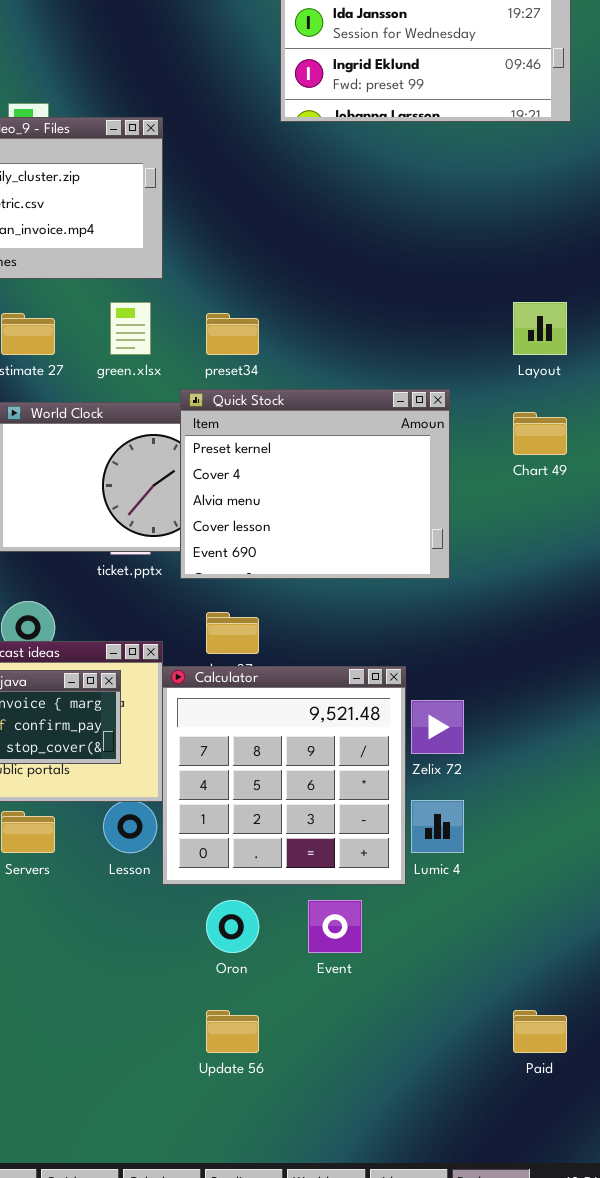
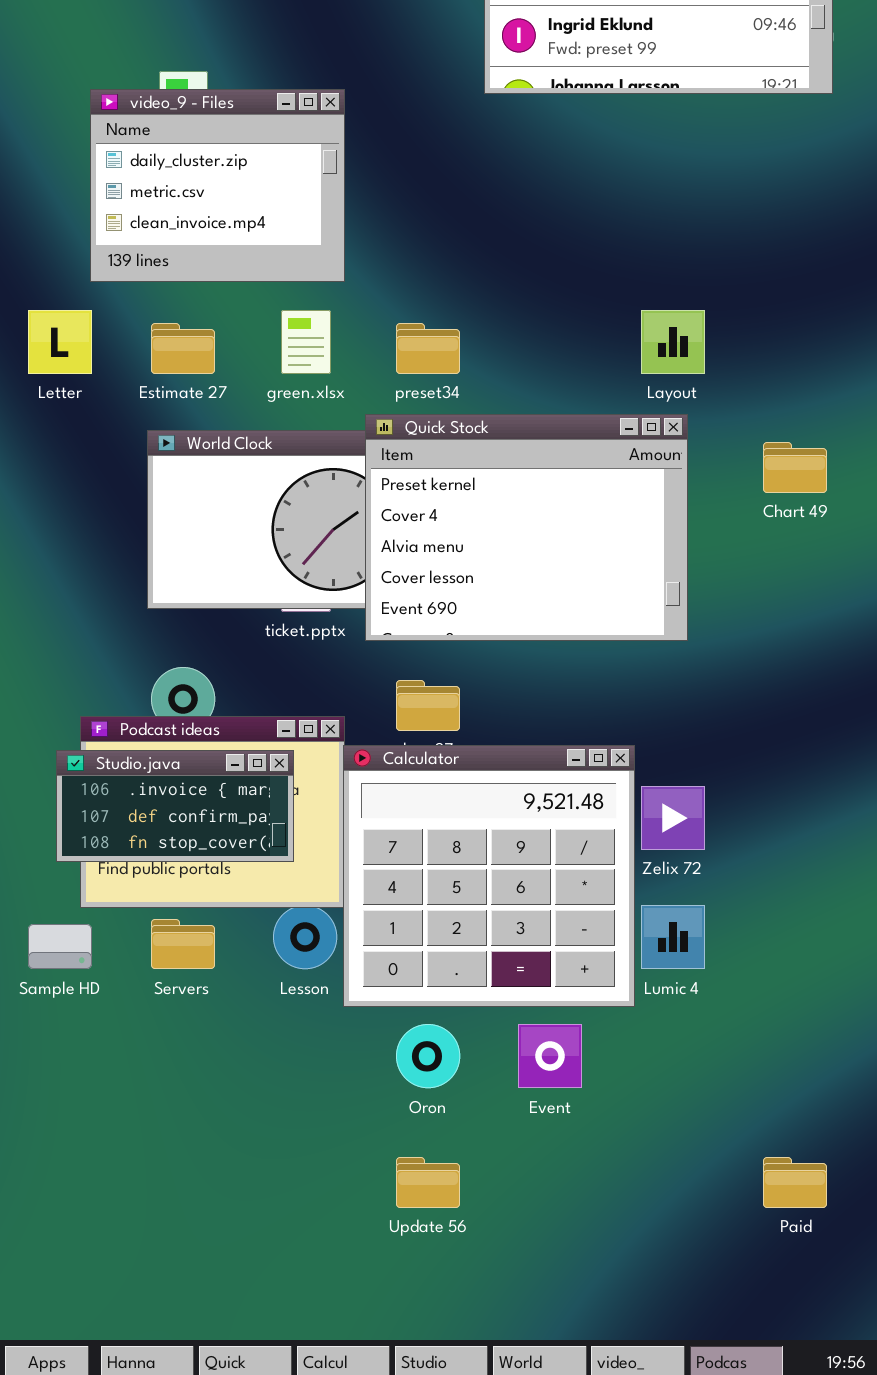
Layout: [513,302,567,355] -> [641,310,705,374], moved

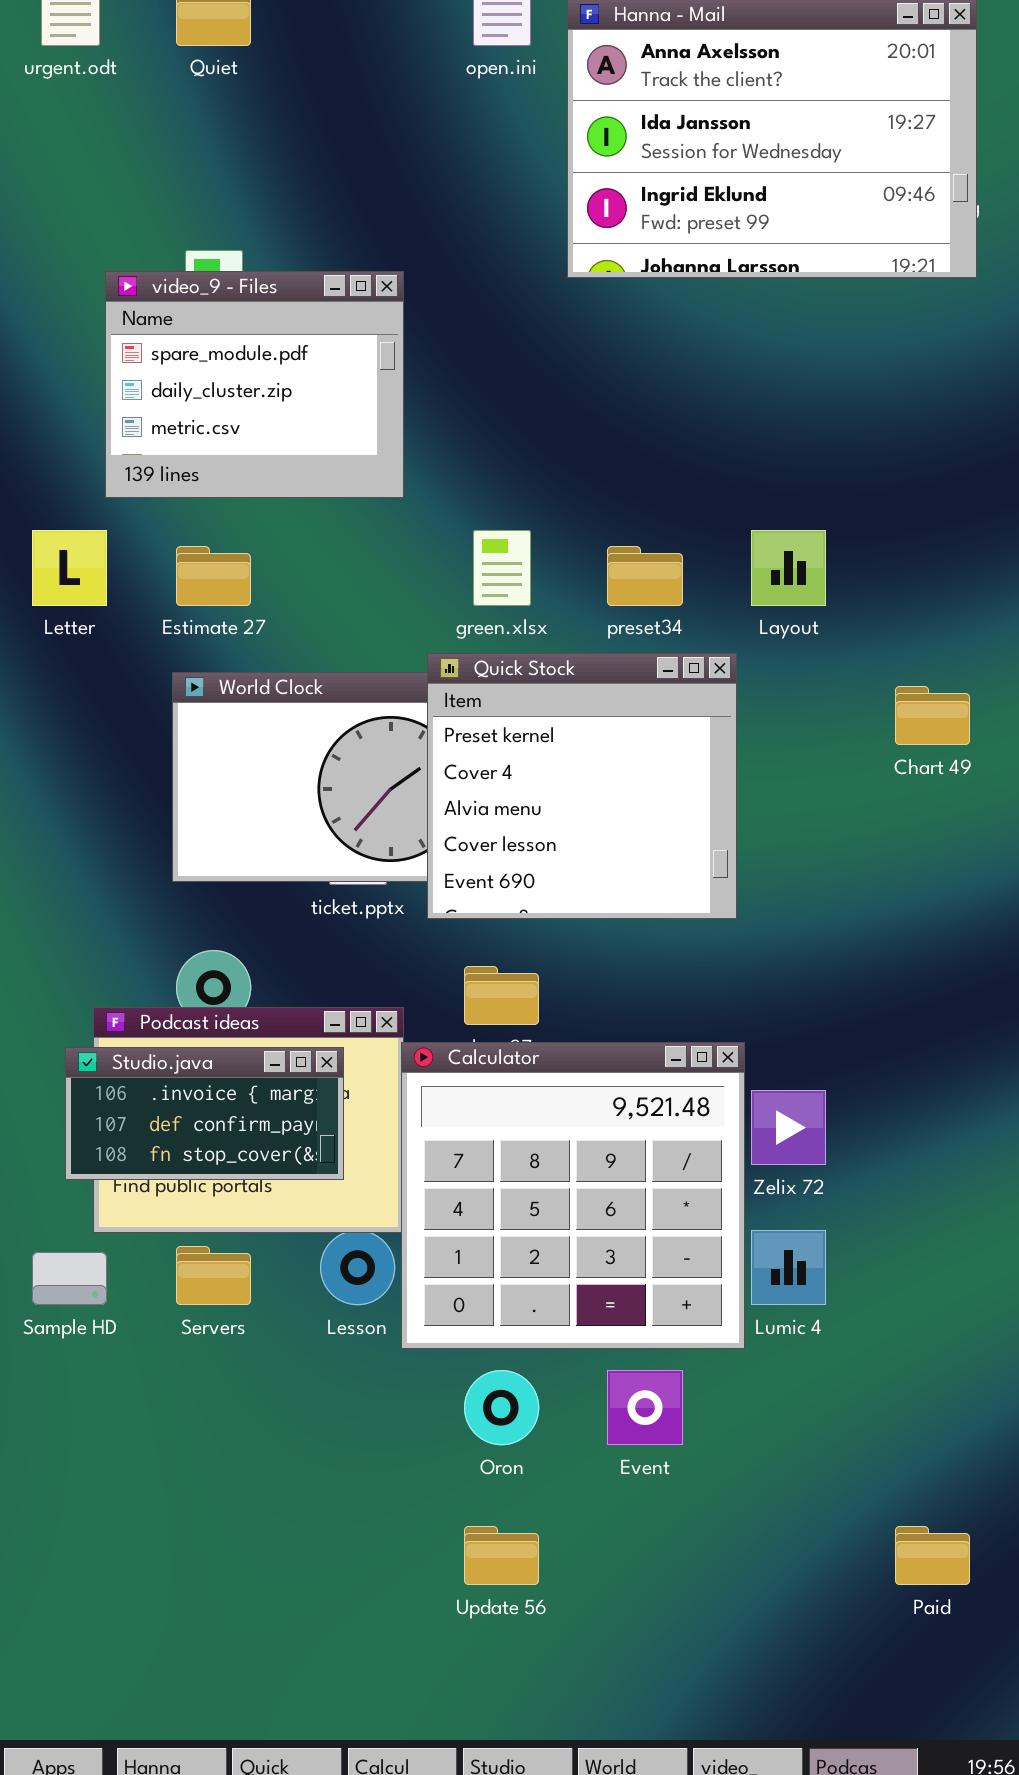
video_9 - Files: [90,89,345,282] -> [105,271,404,498], scrolled up 1 row
green.xlsx: [281,310,331,374] -> [473,530,531,606], moved
preset34: [396,323,460,374] -> [607,546,683,606], moved
Quick Stock: [365,414,688,641] -> [427,653,737,919], resized

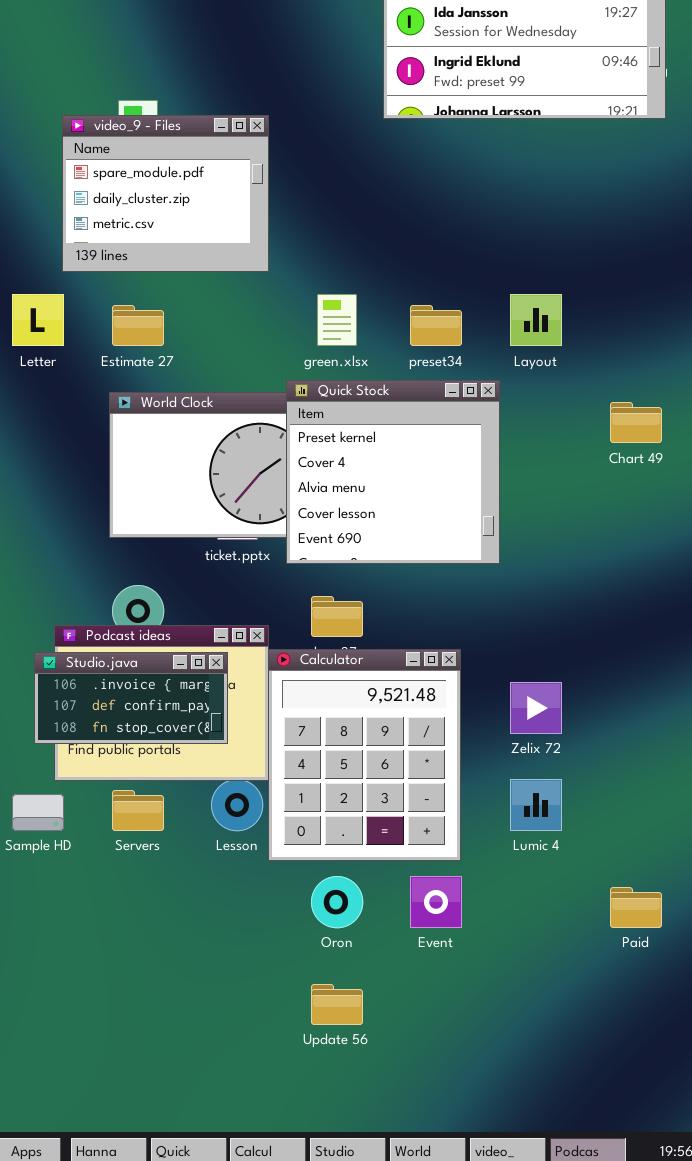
Calculator: [401,1042,745,1349] -> [268,649,461,861], resized
Paid: [895,1526,970,1585] -> [610,887,662,928], moved

